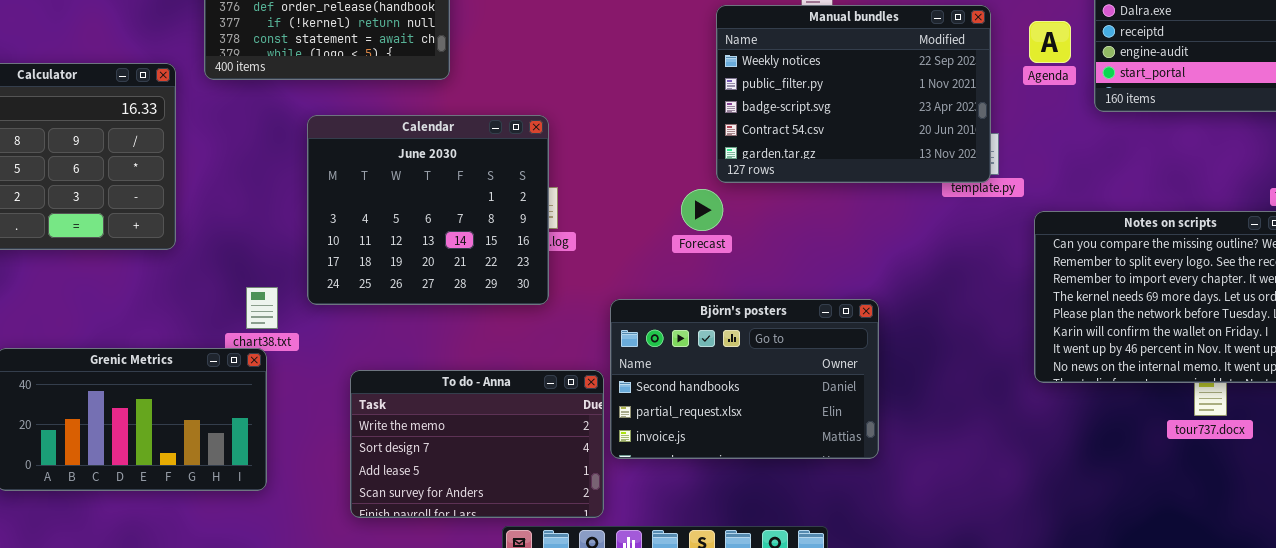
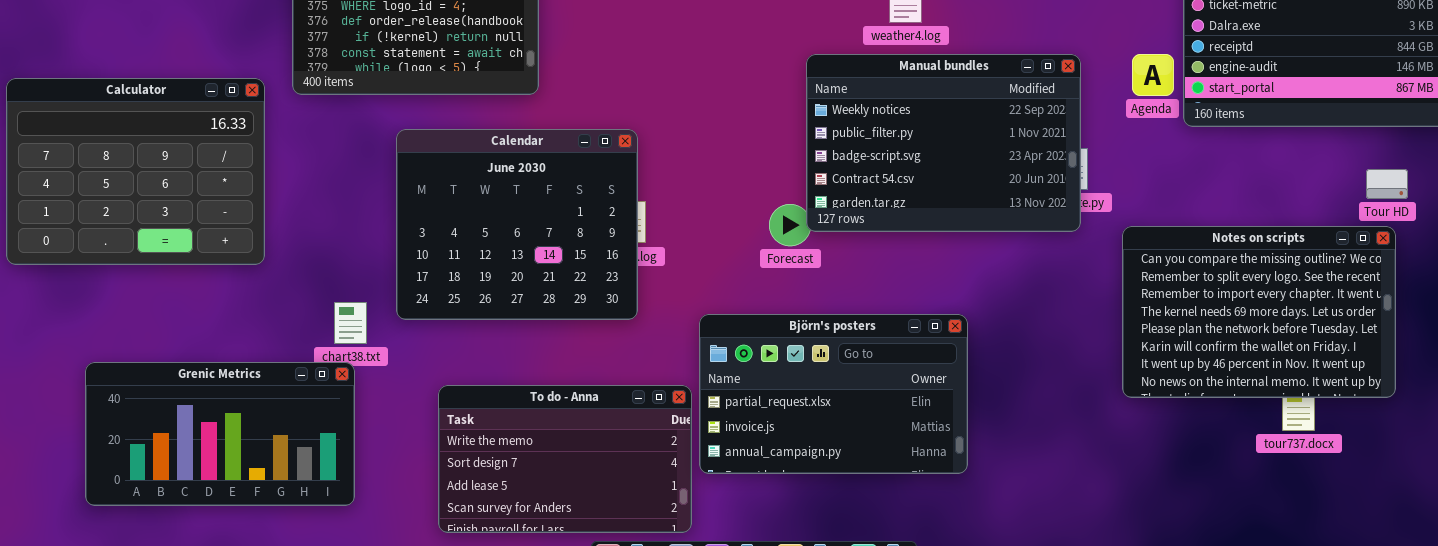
Manual bundles: [716,5,991,183] -> [806,54,1081,232], moved
Agenda: [1029,21,1071,63] -> [1132,54,1174,96], moved
Björn's posters: [610,299,879,459] -> [699,314,968,474], scrolled down 1 row

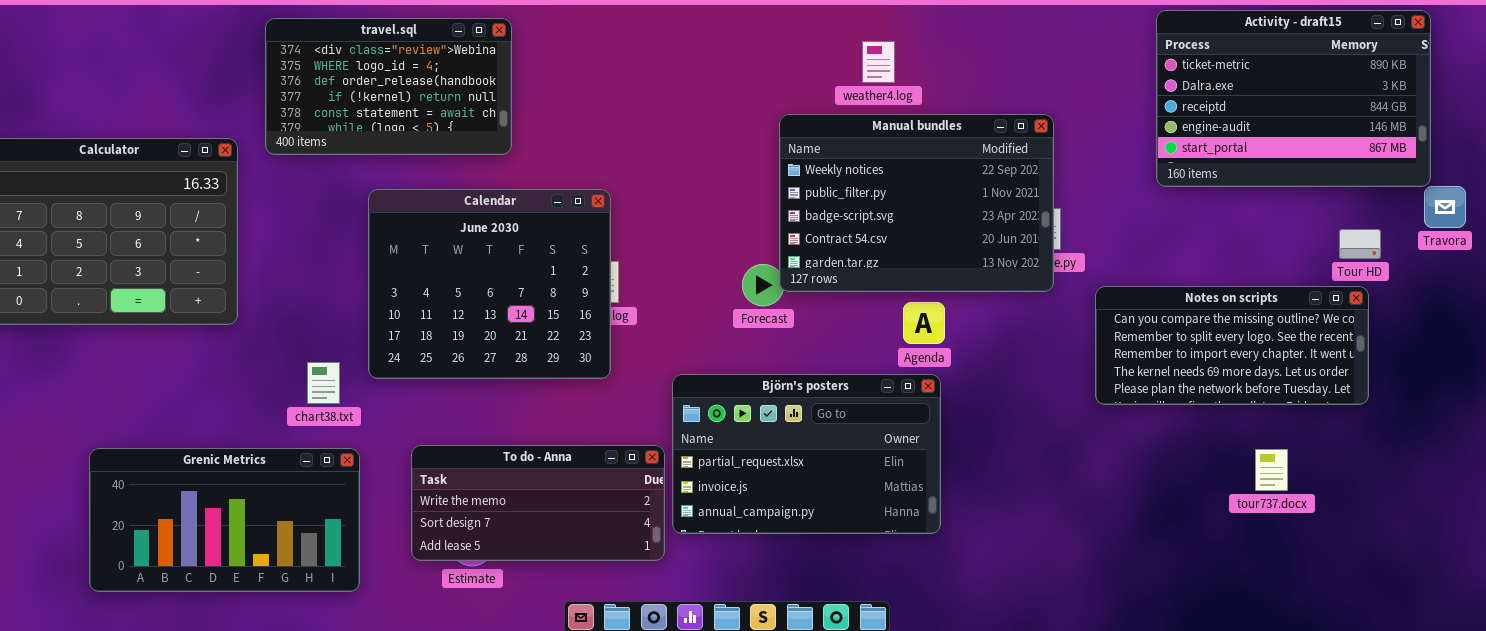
Agenda: [1132,54,1174,96] -> [903,302,945,344], moved
Notes on scripts: [1122,226,1396,398] -> [1095,286,1369,405], resized
Grenic Metrics: [85,362,355,506] -> [89,448,360,592], moved
To do - Anna: [438,385,692,533] -> [411,445,665,561], resized

